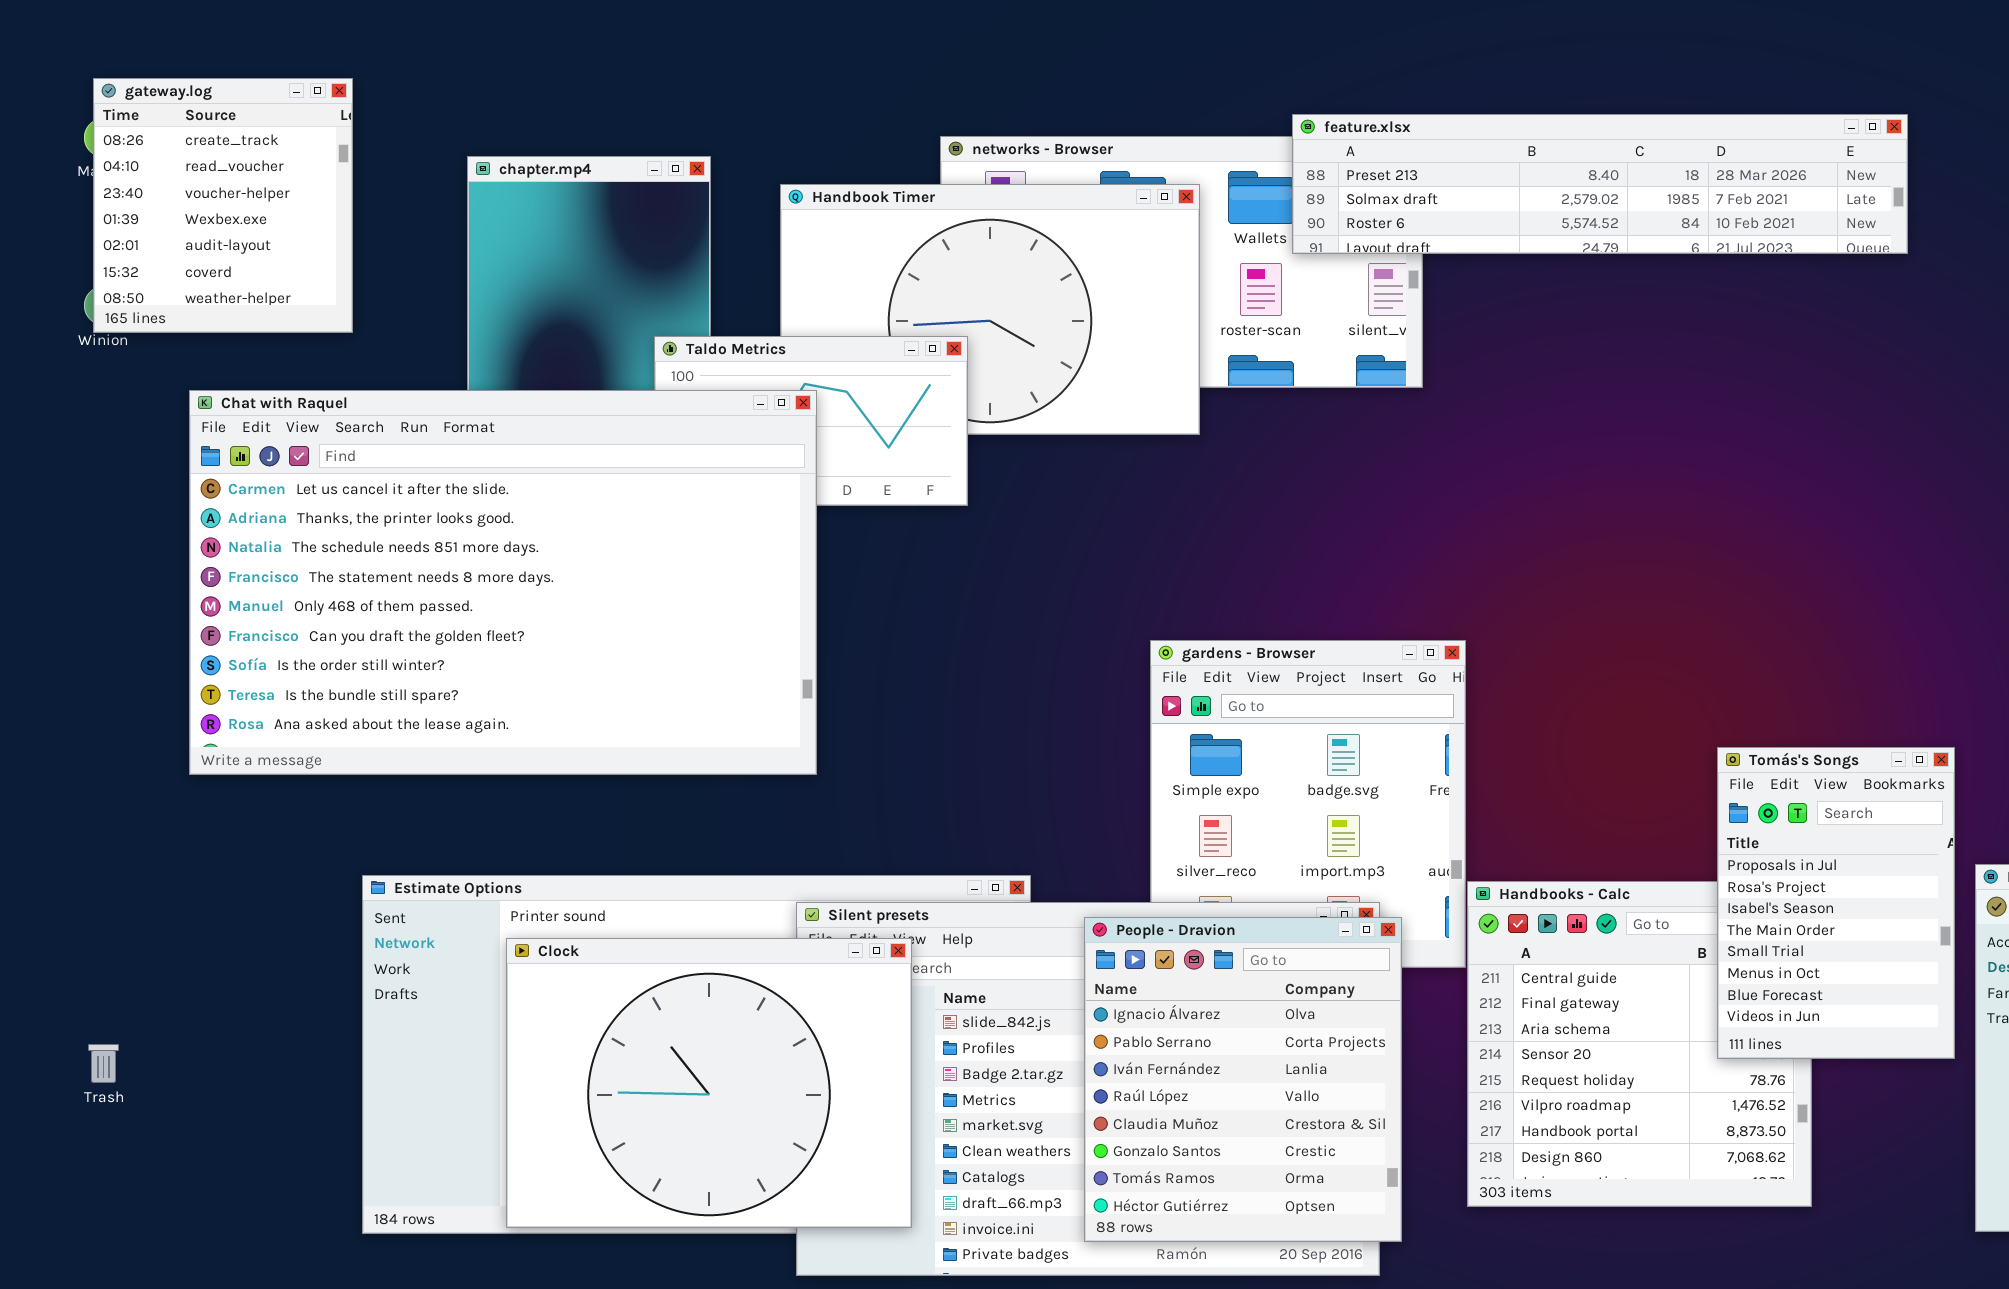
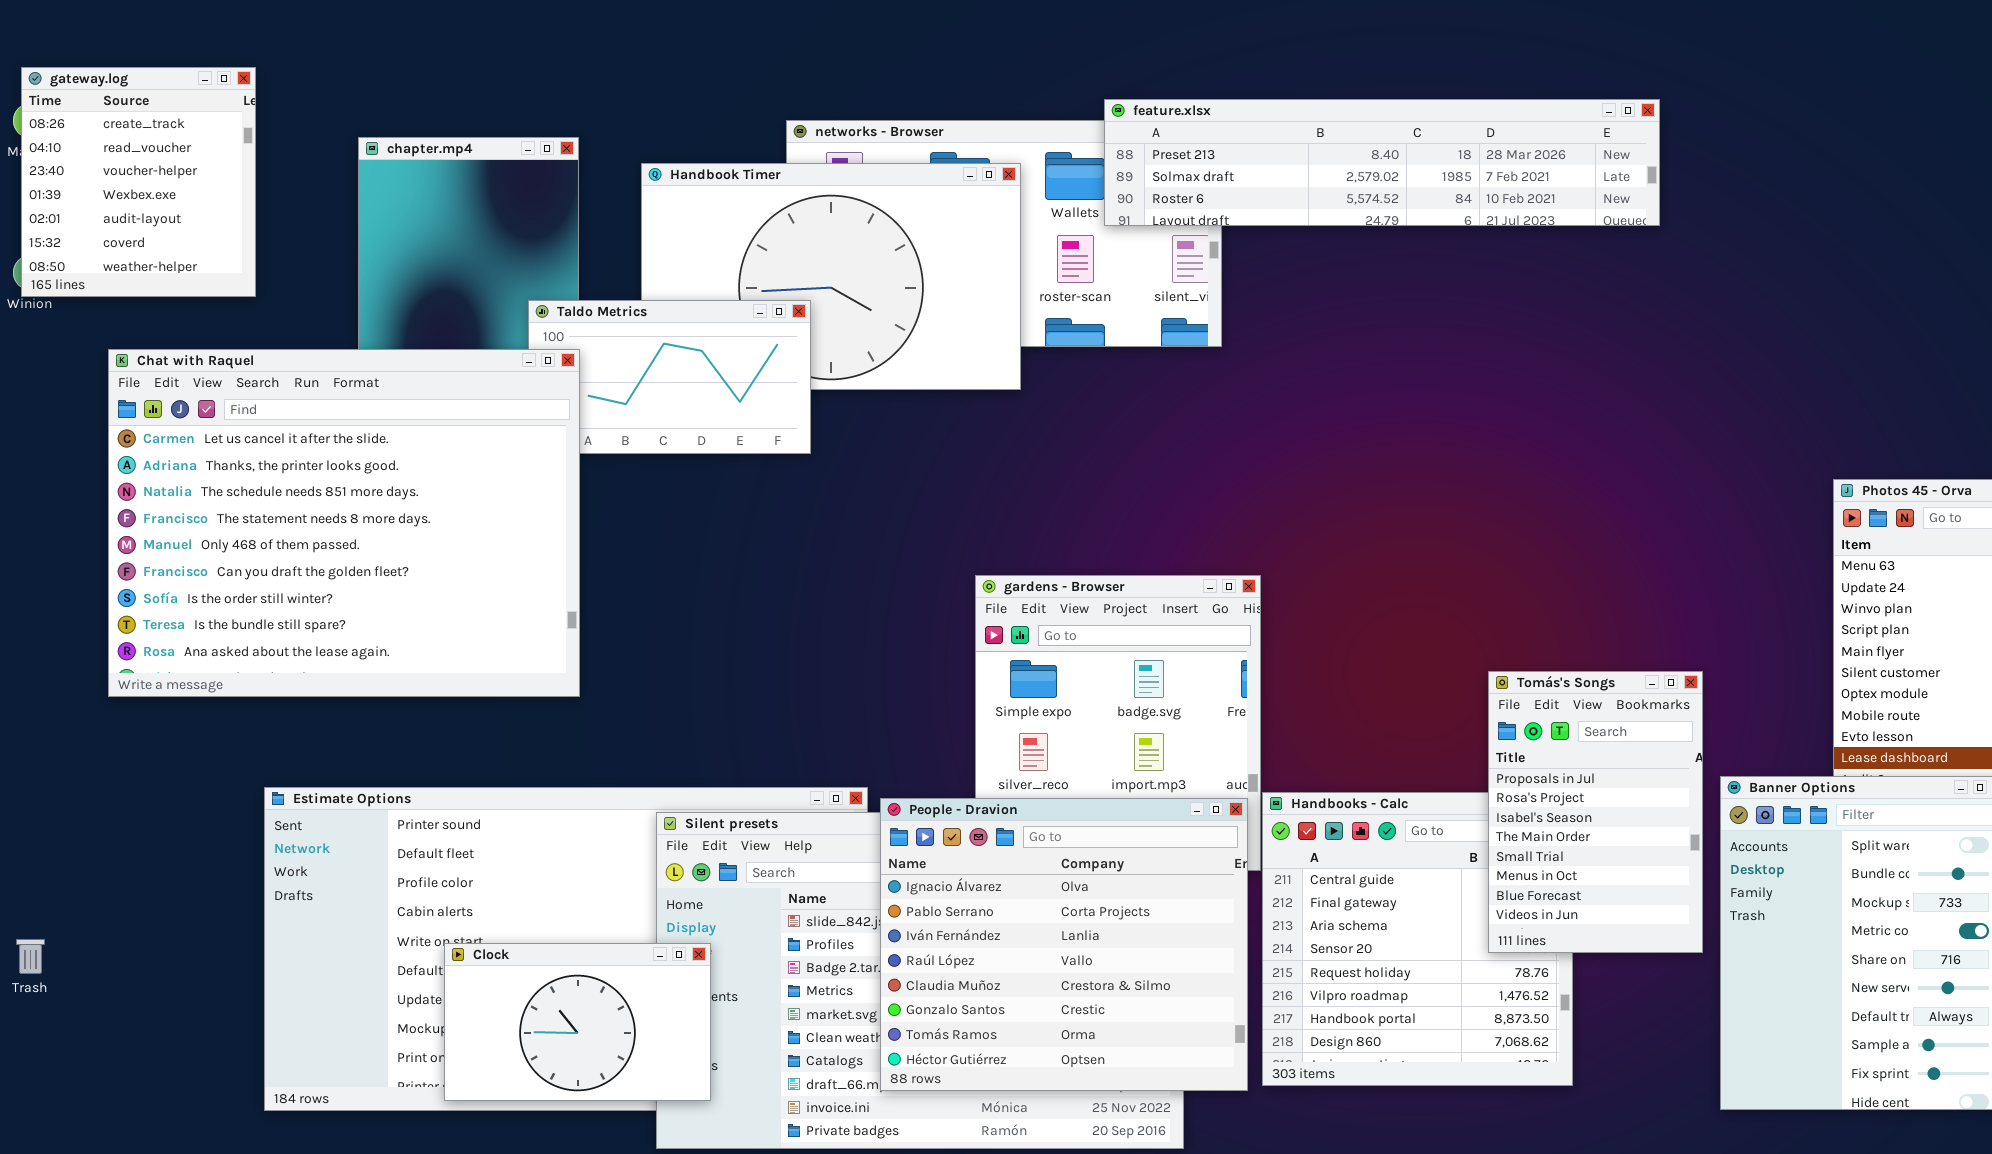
Chat with Raquel: [189,390,817,775] -> [108,349,580,697], resized
People - Dravion: [1084,917,1402,1242] -> [880,798,1248,1091], moved, resized
Clock: [506,938,912,1228] -> [444,943,711,1101], moved, resized

